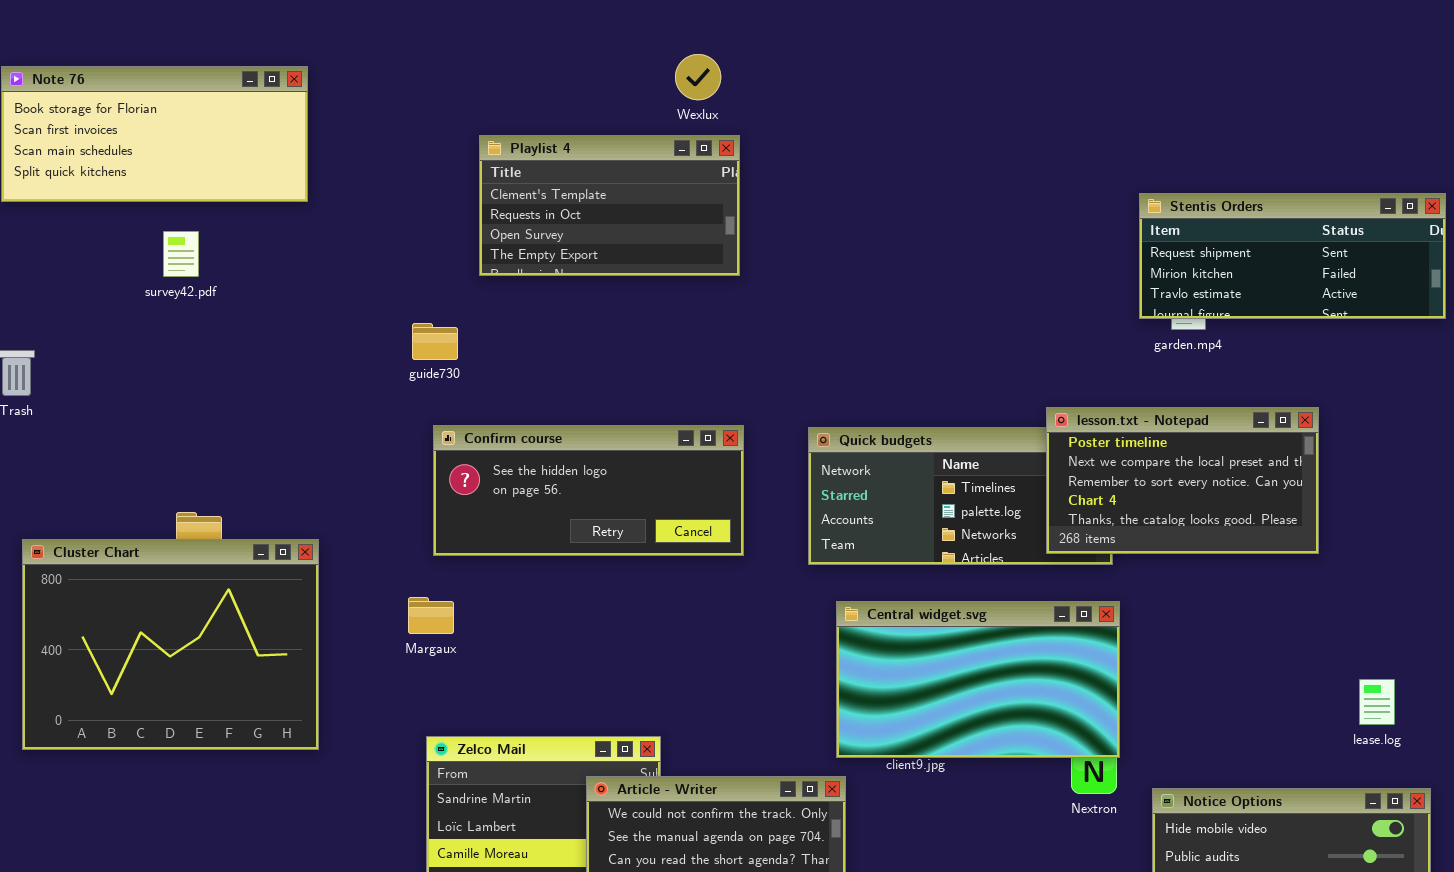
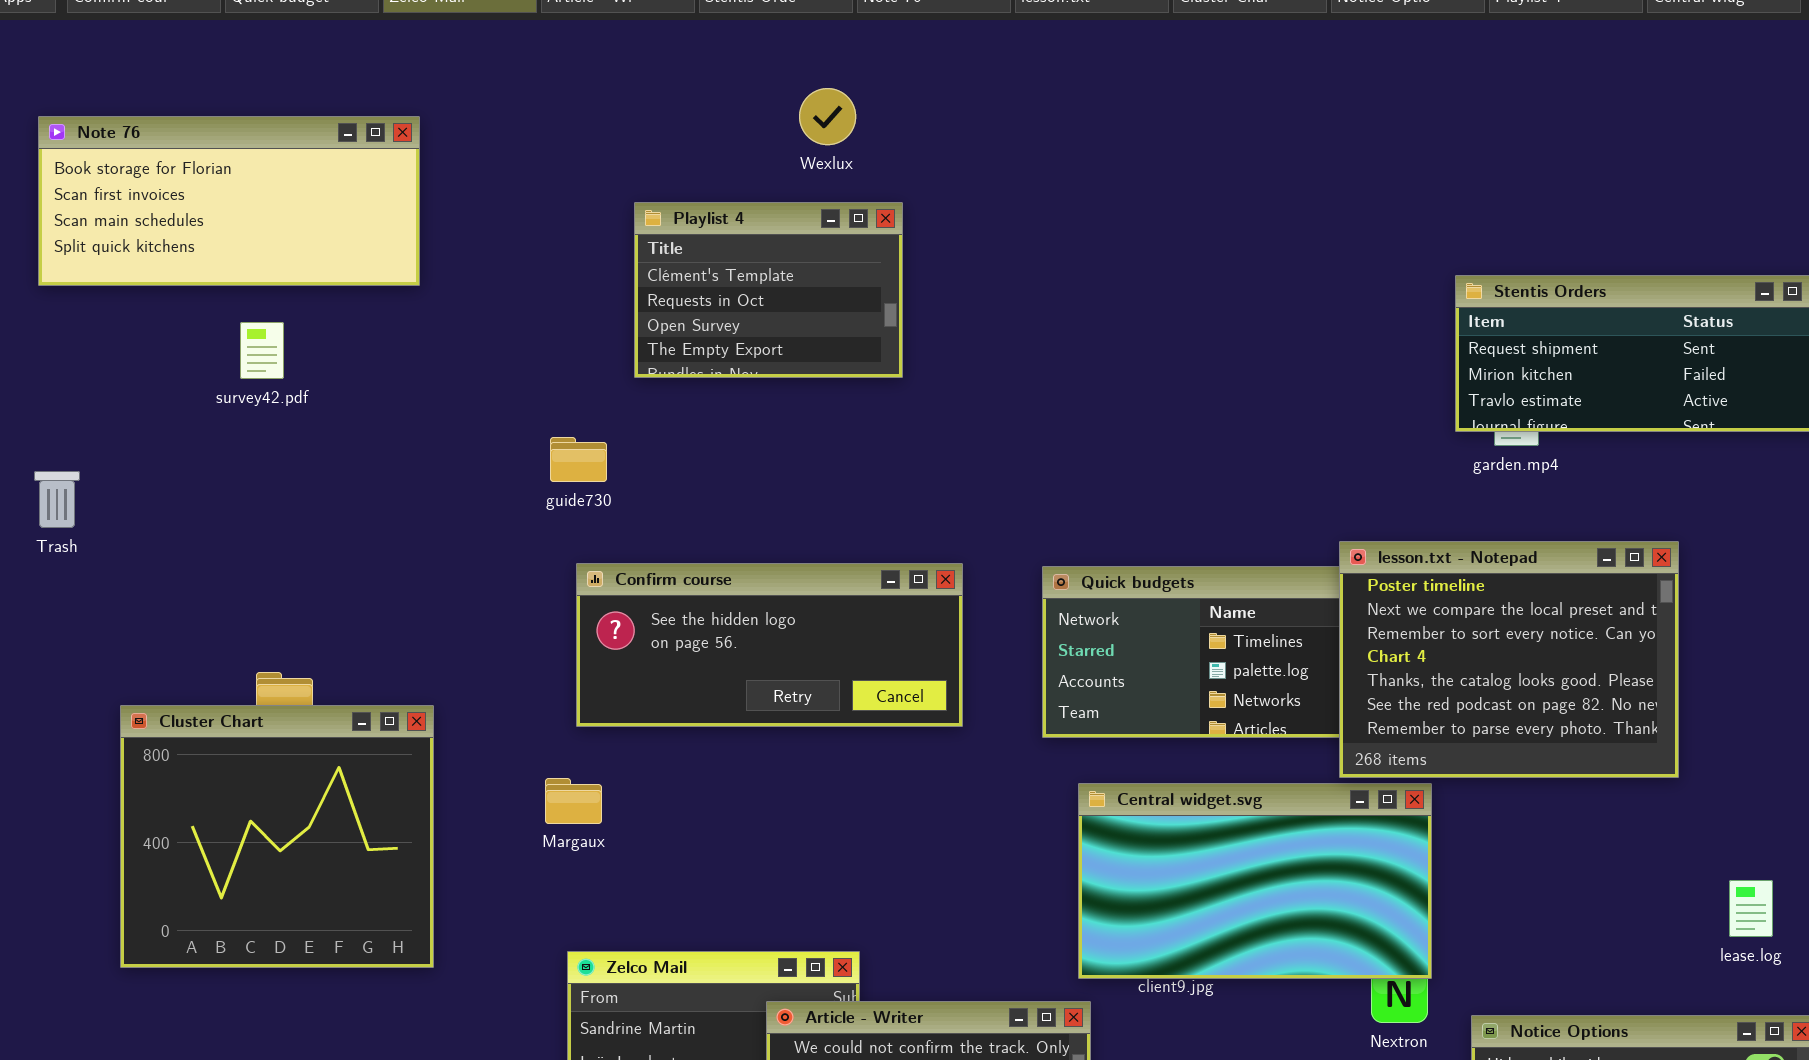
Wexlux: [675,54,721,100] -> [799,88,856,145], moved
Playlist 4: [479,135,740,276] -> [634,202,903,378], resized
lesson.txt - Notepad: [1046,407,1319,554] -> [1339,541,1679,778], resized
Cluster Chart: [22,539,319,750] -> [120,705,434,968], resized

